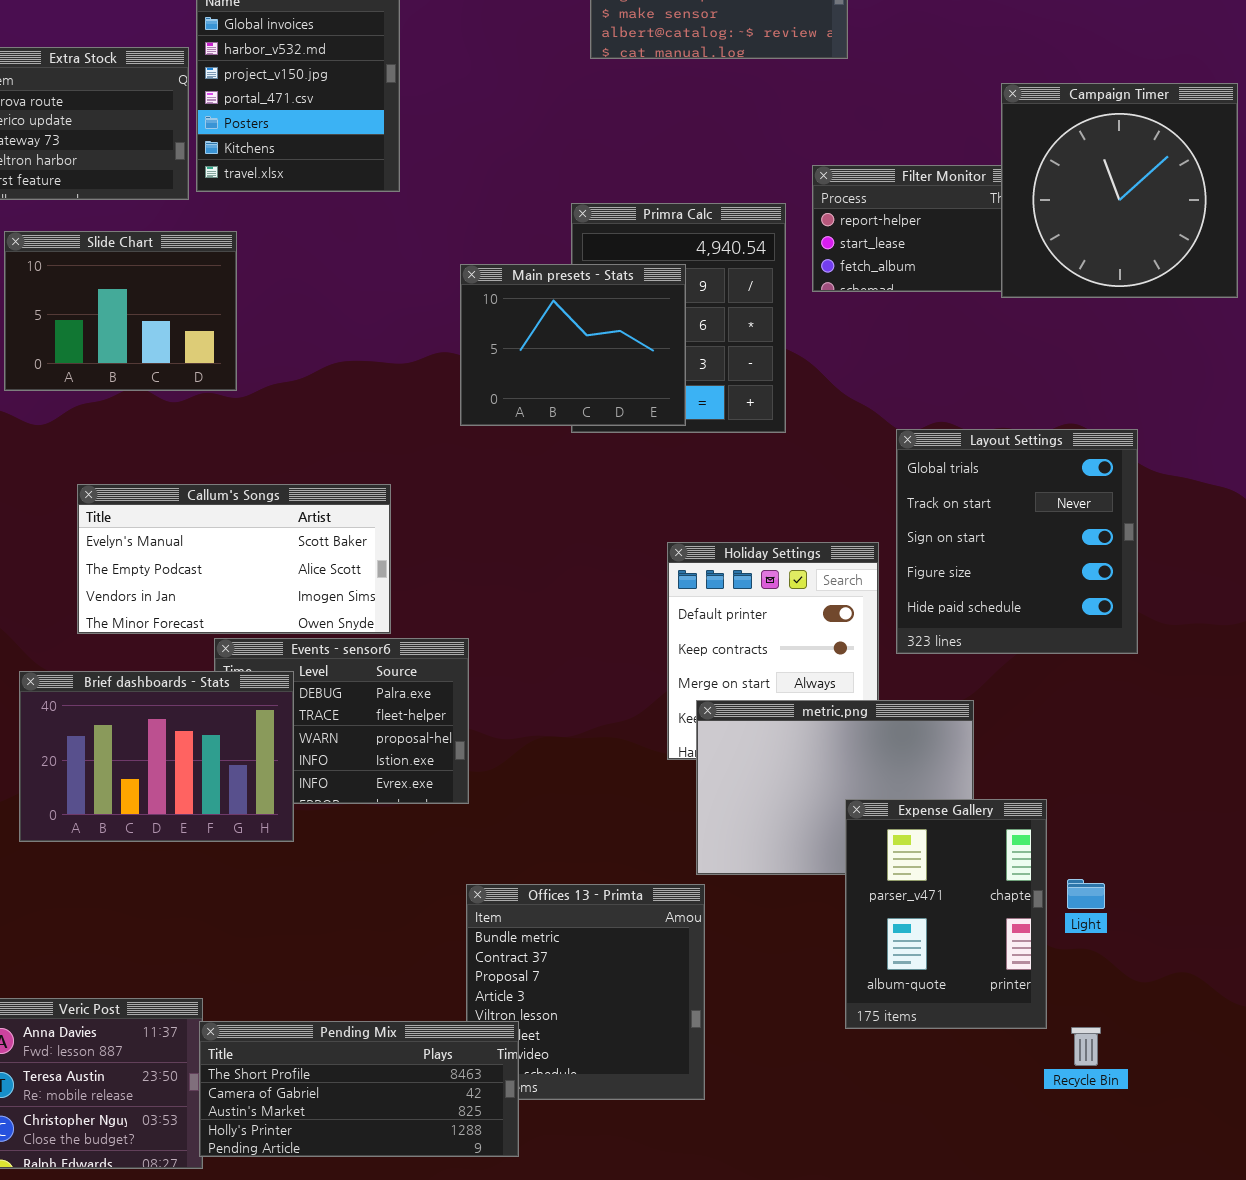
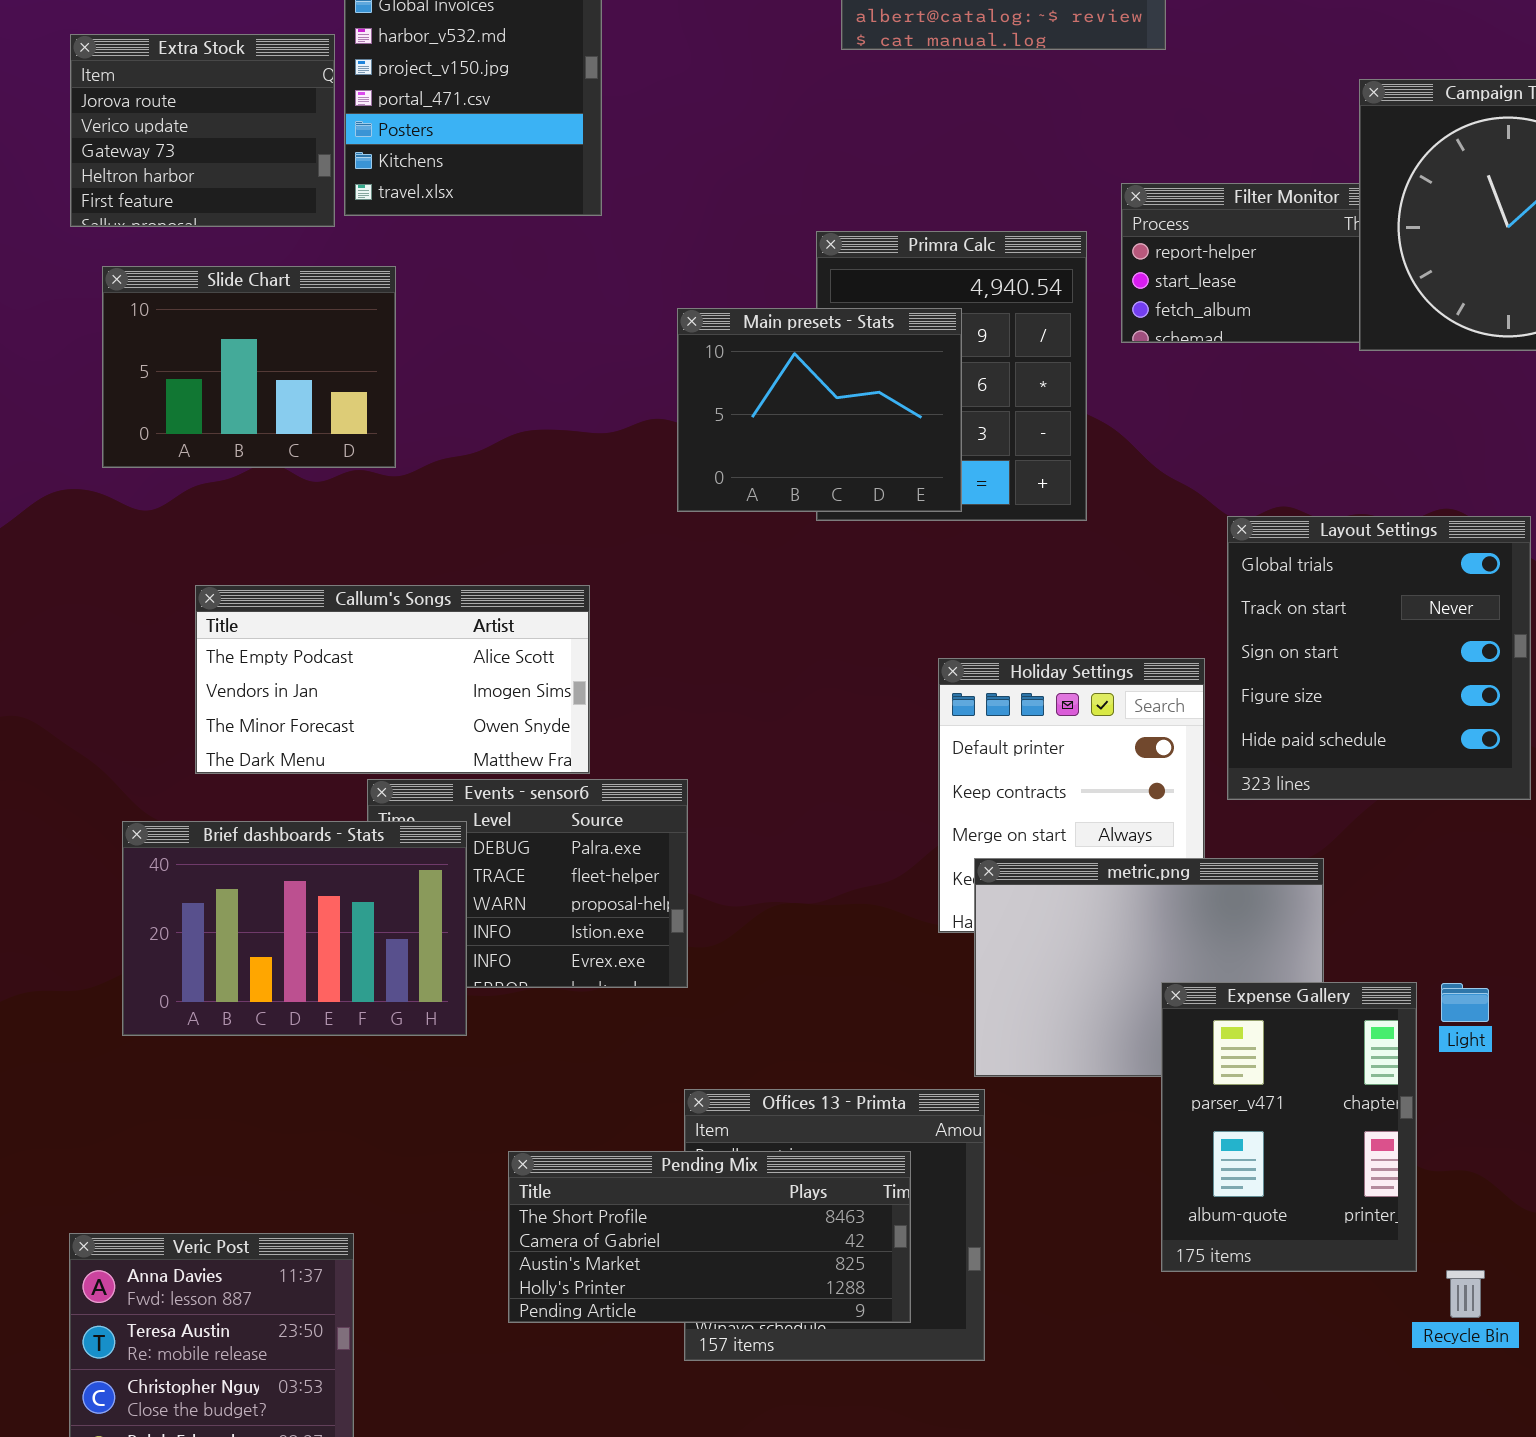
Callum's Songs: [77,484,391,634] -> [195,585,590,774], scrolled down 1 row
Light: [1067,879,1105,909] -> [1441,983,1489,1022], moved
Pending Mix: [199,1021,519,1157] -> [508,1151,911,1323], moved

